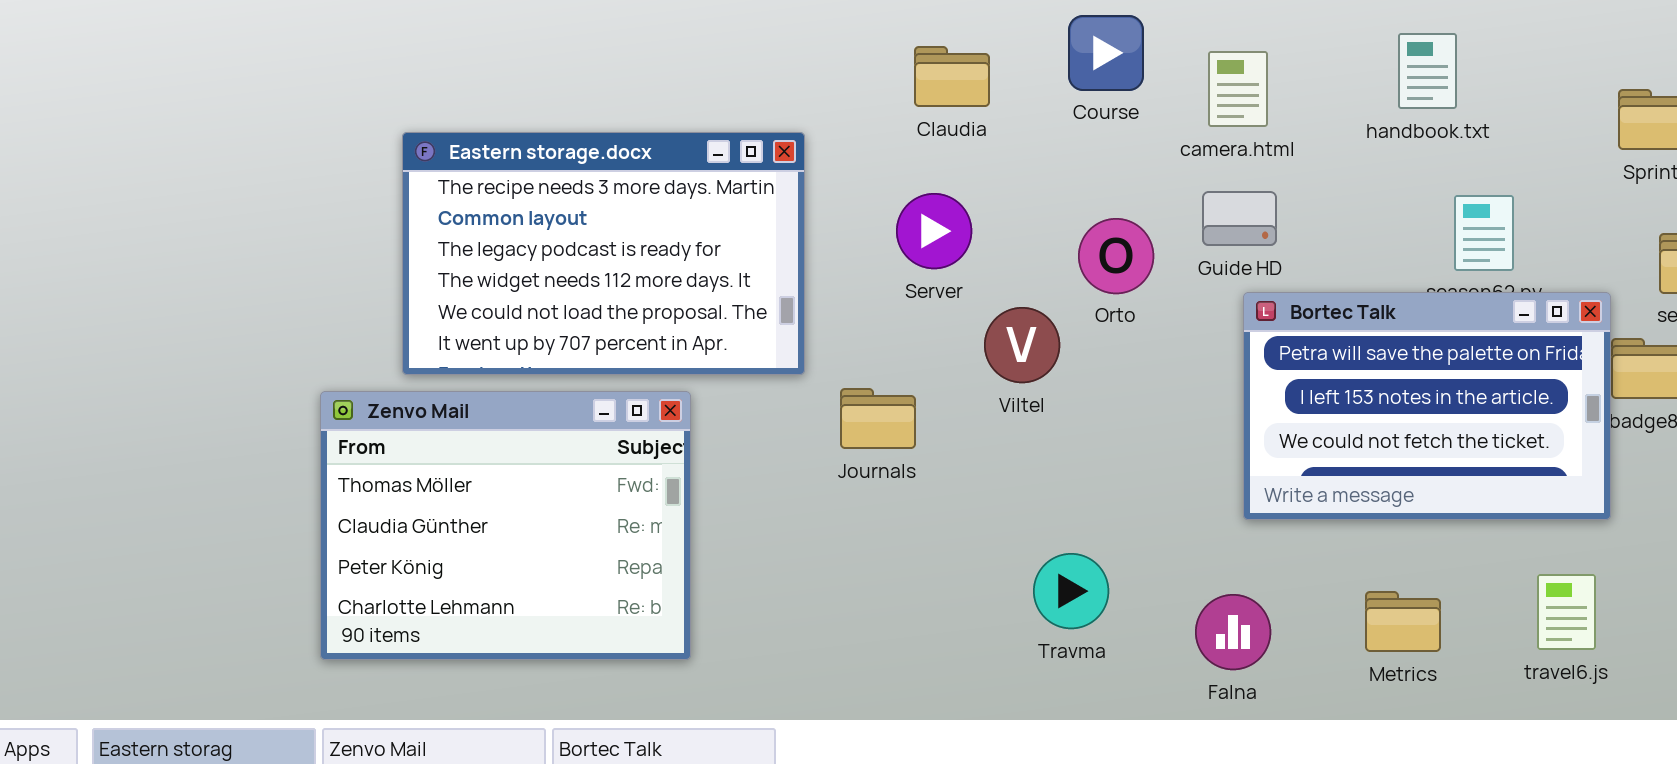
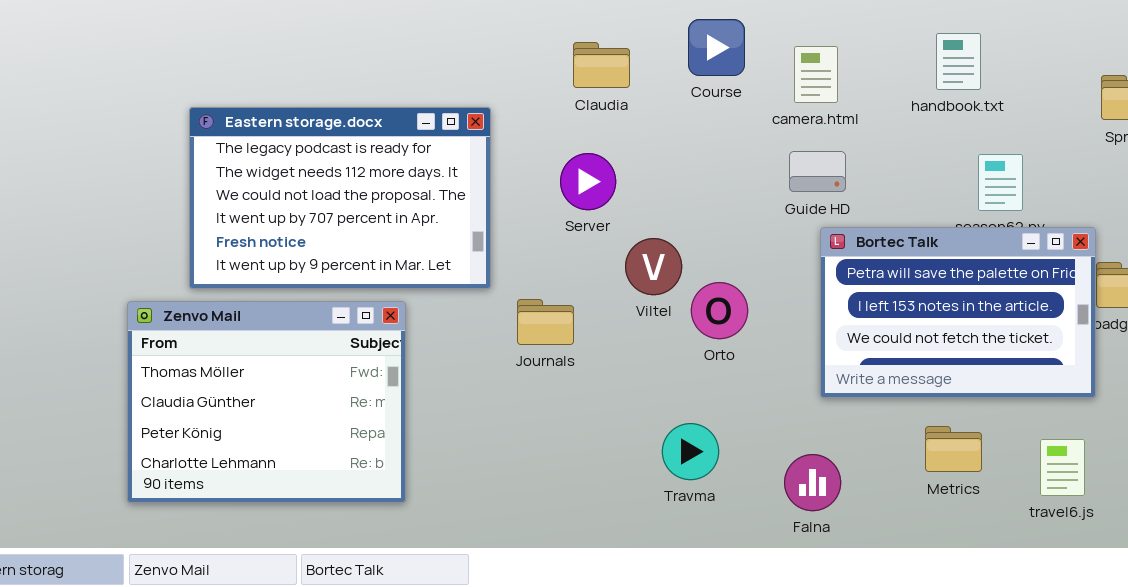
Eastern storage.docx: [402,132,805,375] -> [189,107,491,289], scrolled down 2 rows
Orto: [1078,218,1154,294] -> [691,282,748,339], moved
Metrics: [1365,591,1441,652] -> [925,426,982,472], moved

